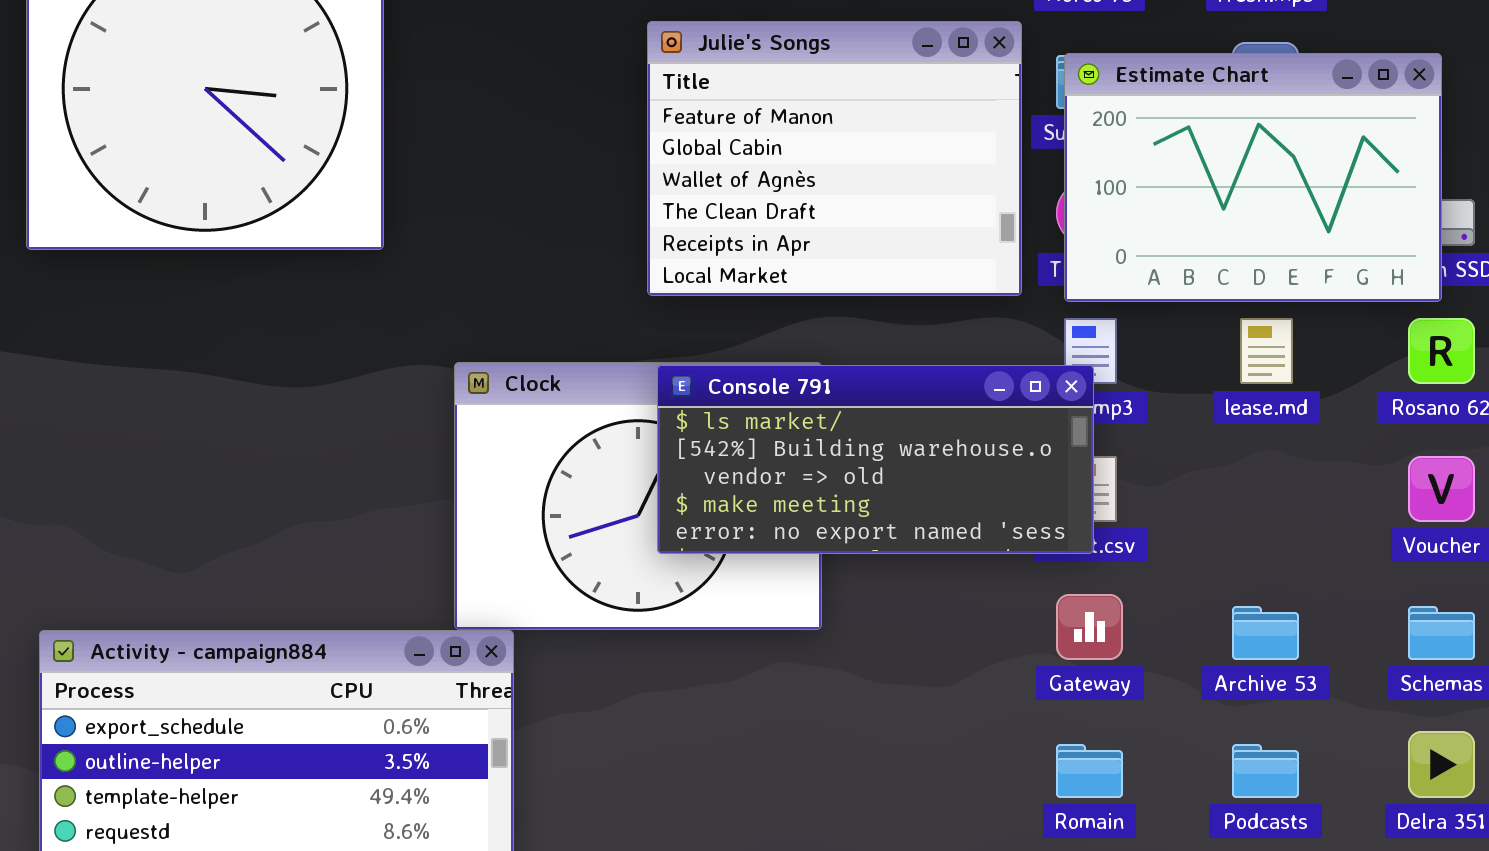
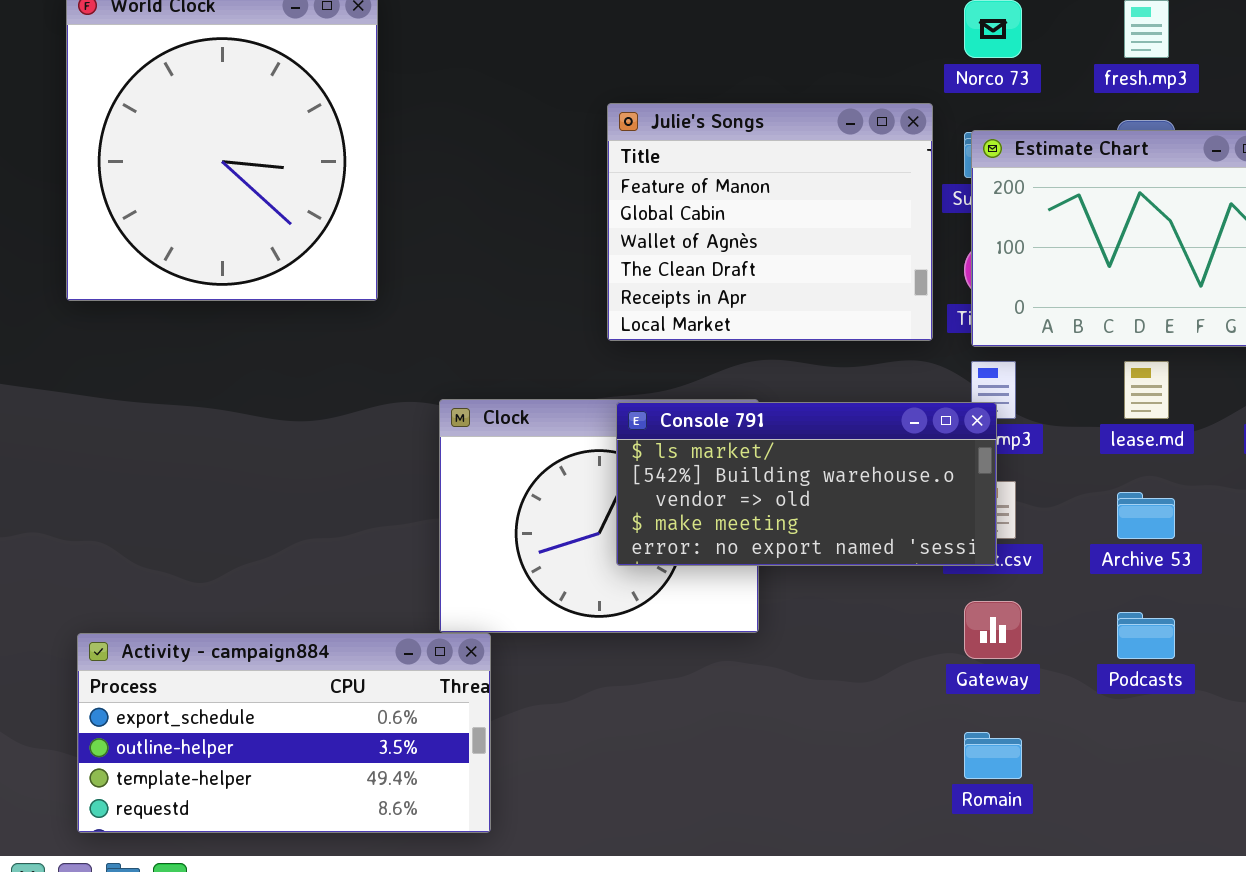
Archive 53: [1232,606,1299,660] -> [1117,492,1175,539], moved
Podcasts: [1232,744,1299,798] -> [1117,612,1175,659], moved

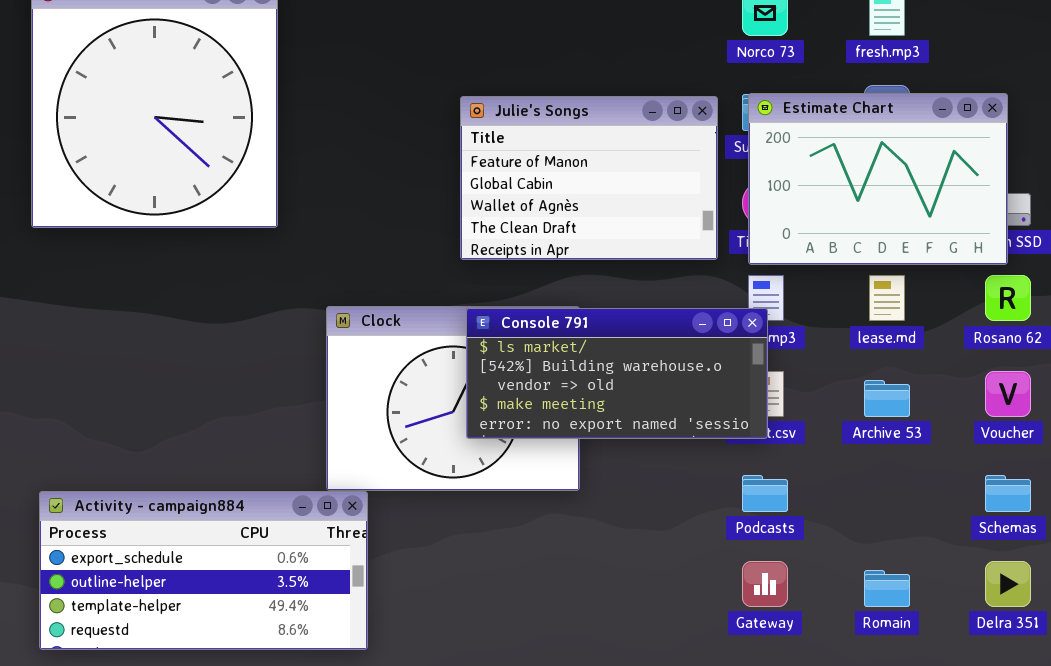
Julie's Songs: [607,103,933,341] -> [460,96,718,260], resized
Gateway: [964,601,1022,659] -> [742,561,788,607], moved
Podcasts: [1117,612,1175,659] -> [742,475,788,512], moved
Romain: [964,732,1022,779] -> [864,570,910,607], moved

